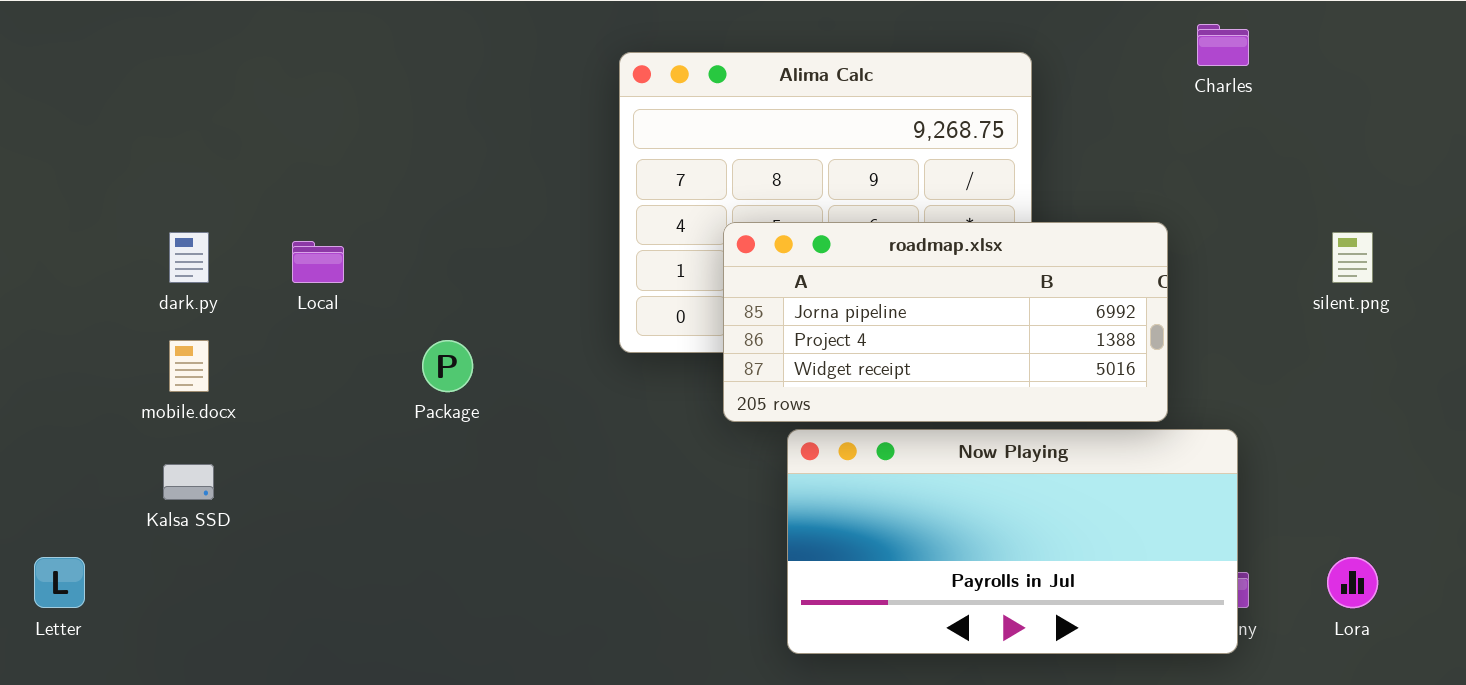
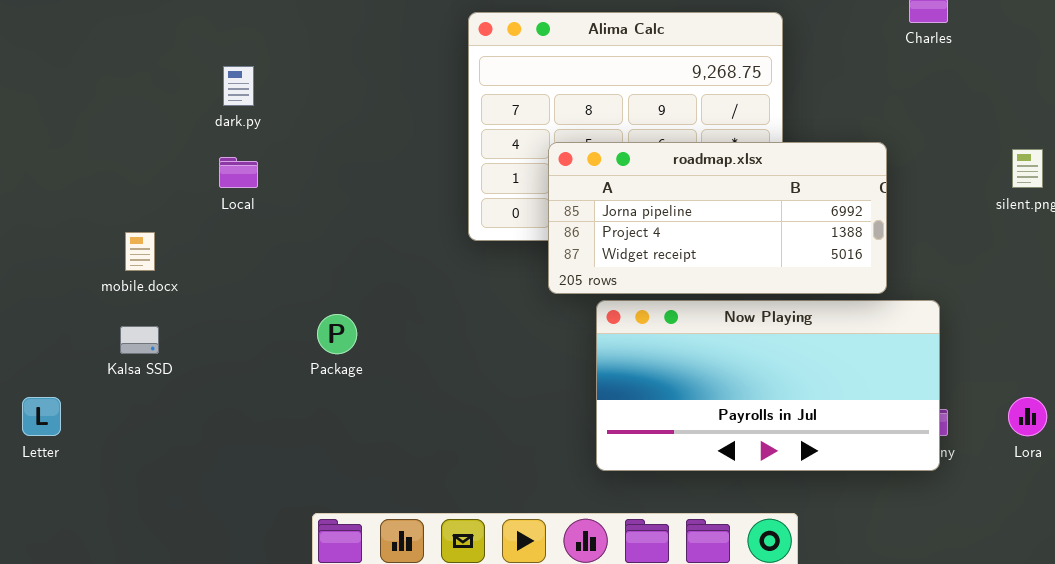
dark.py: [169,232,209,283] -> [223,66,254,106], moved
Package: [422,340,473,392] -> [317,314,357,354], moved

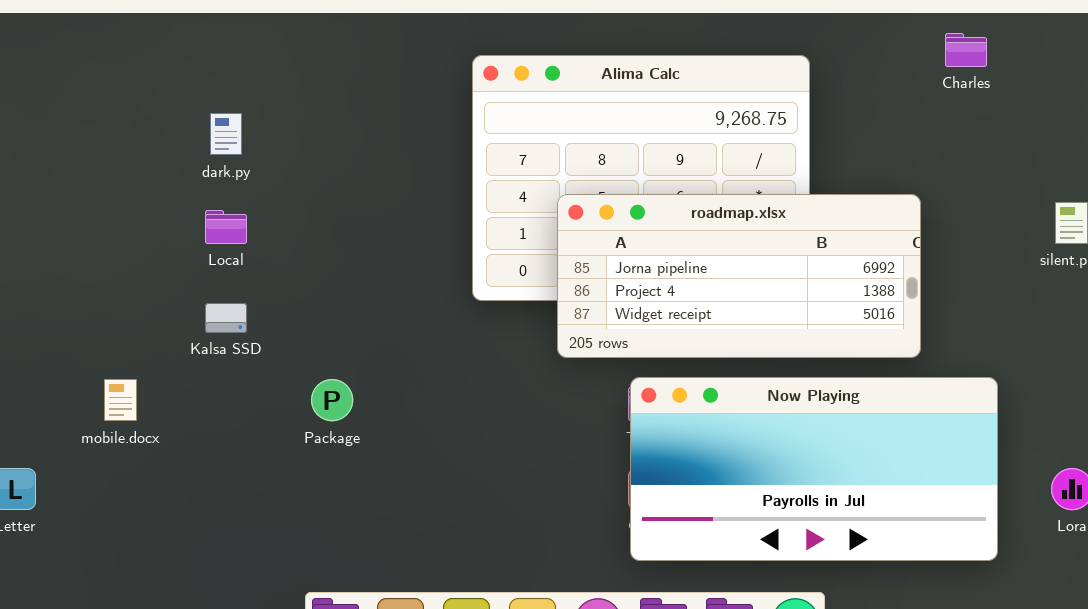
mobile.docx: [125,232,155,271] -> [104,379,137,421], moved
Now Playing: [596,300,940,471] -> [630,377,998,561], moved
Kalsa SSD: [120,326,159,354] -> [205,303,247,333], moved

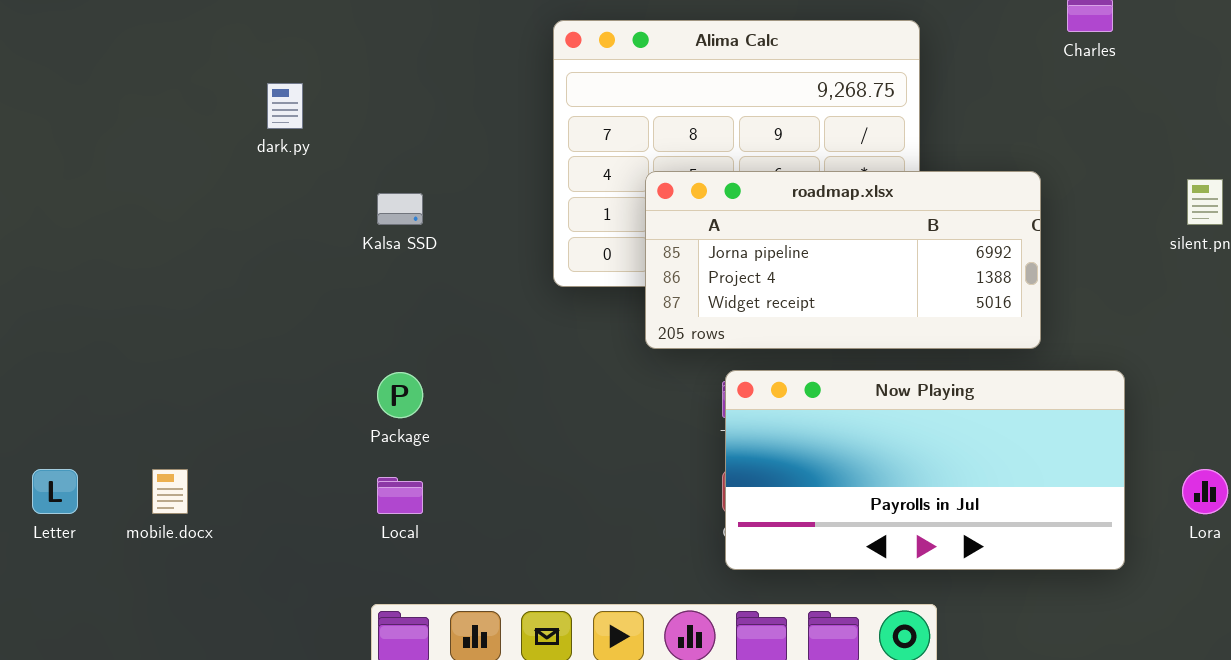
Local: [205,210,247,244] -> [377,477,423,514], moved
Kalsa SSD: [205,303,247,333] -> [377,193,423,225], moved
mobile.docx: [104,379,137,421] -> [152,469,188,514], moved

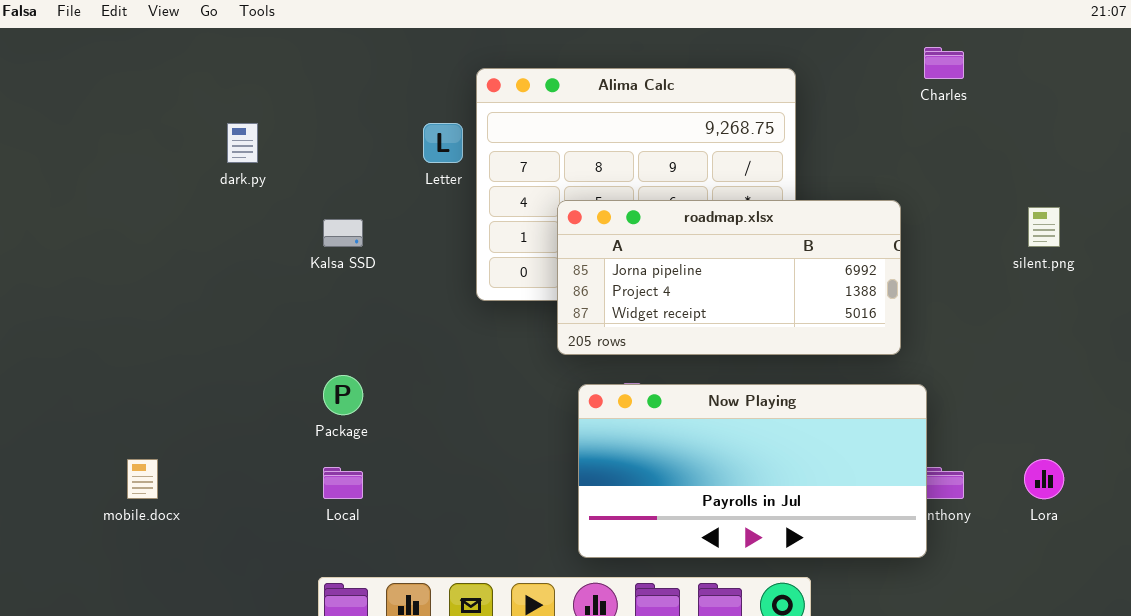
Now Playing: [725,370,1125,570] -> [578,384,927,558], moved
Letter: [32,469,78,514] -> [423,123,463,163], moved

